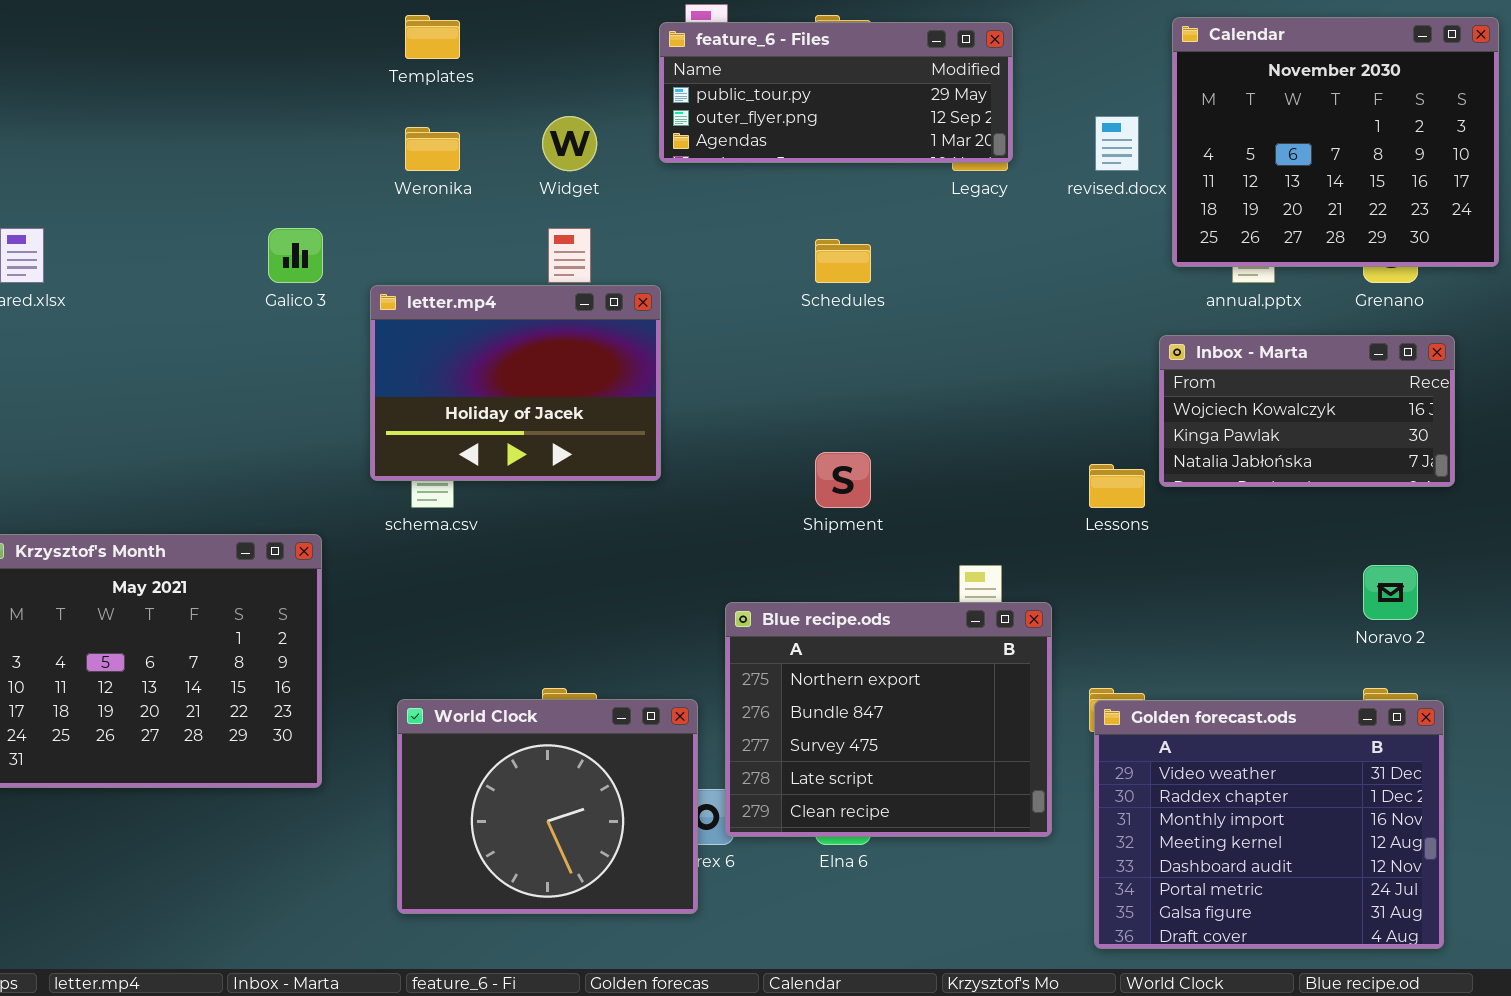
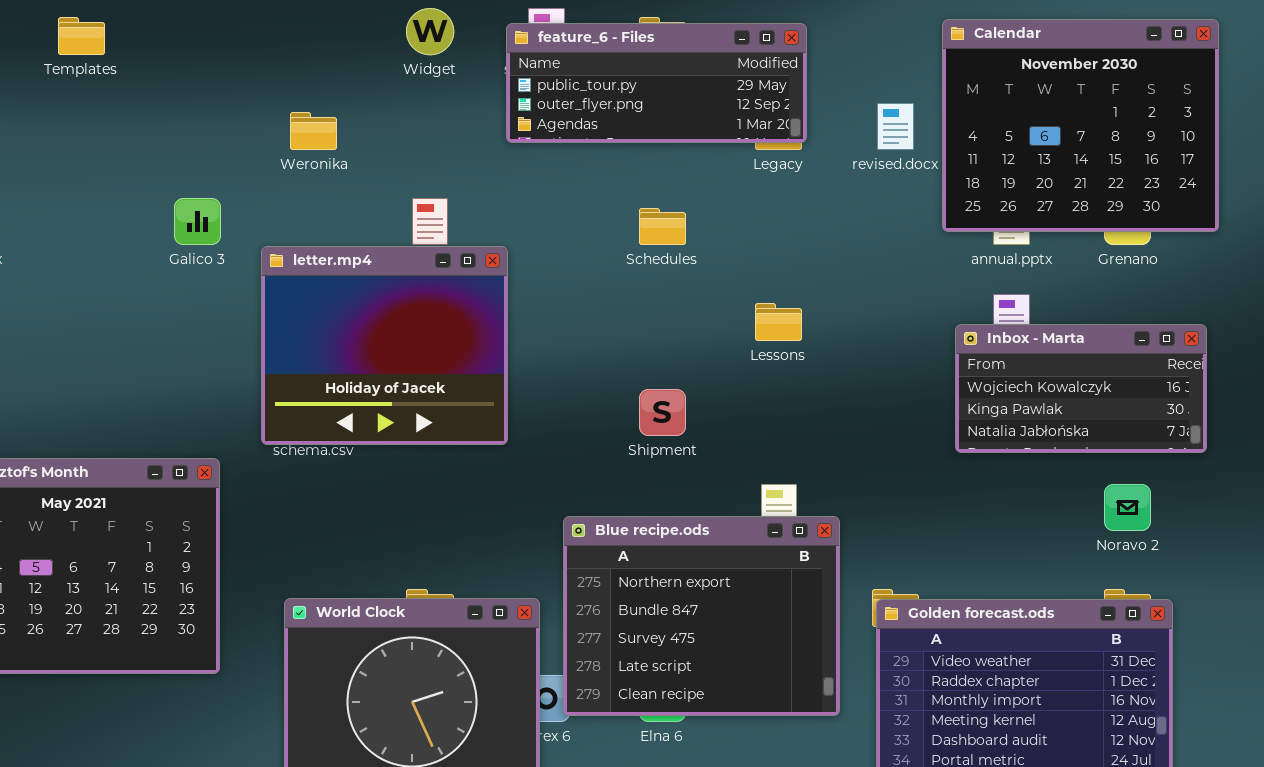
Templates: [405,15,460,59] -> [58,17,105,55], moved
Widget: [542,116,597,171] -> [406,8,454,55], moved
letter.mp4: [370,285,661,481] -> [261,246,508,445], resized
Inbox - Marta: [1159,335,1455,487] -> [955,324,1207,453], moved
Lessons: [1089,464,1145,508] -> [755,303,802,341], moved

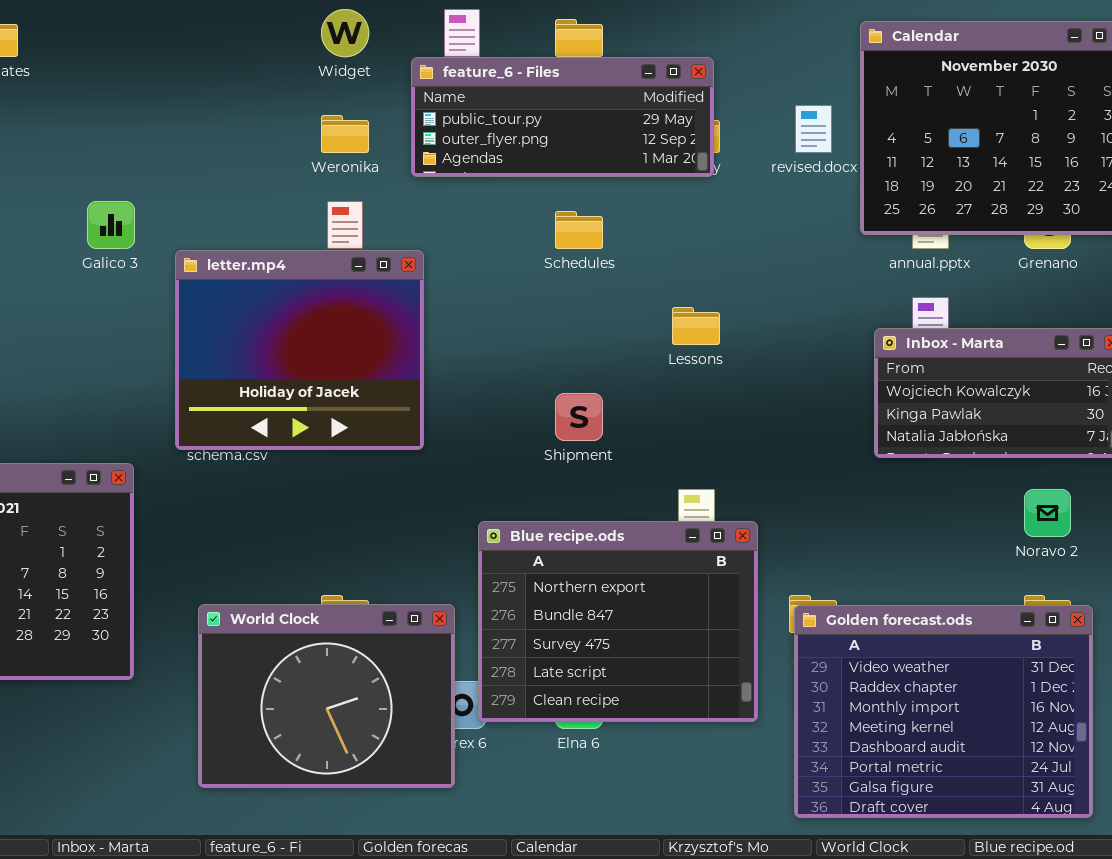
feature_6 - Files: [506,23,807,143] -> [411,57,714,177], moved
Weronika: [290,112,337,150] -> [321,115,369,153], moved

